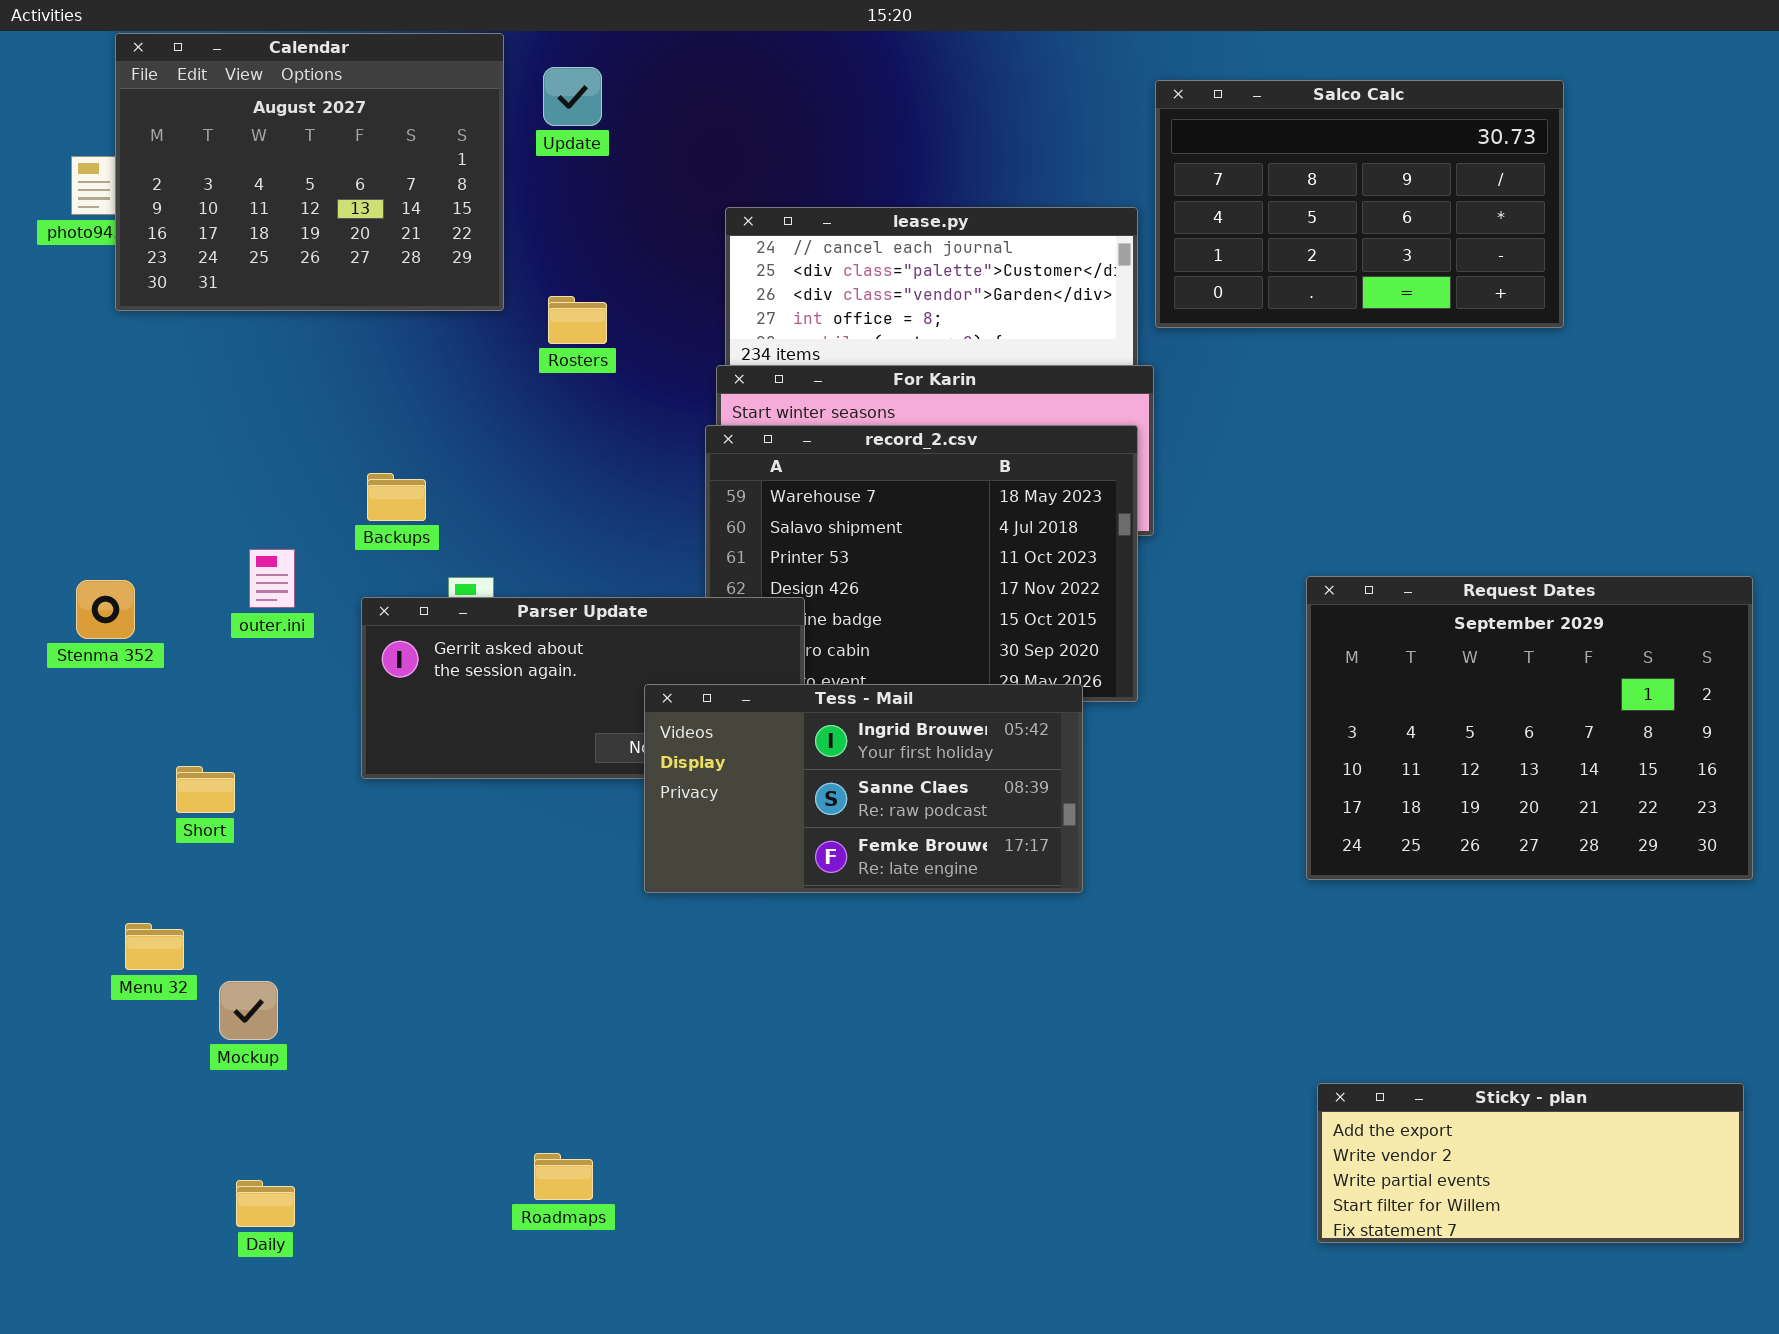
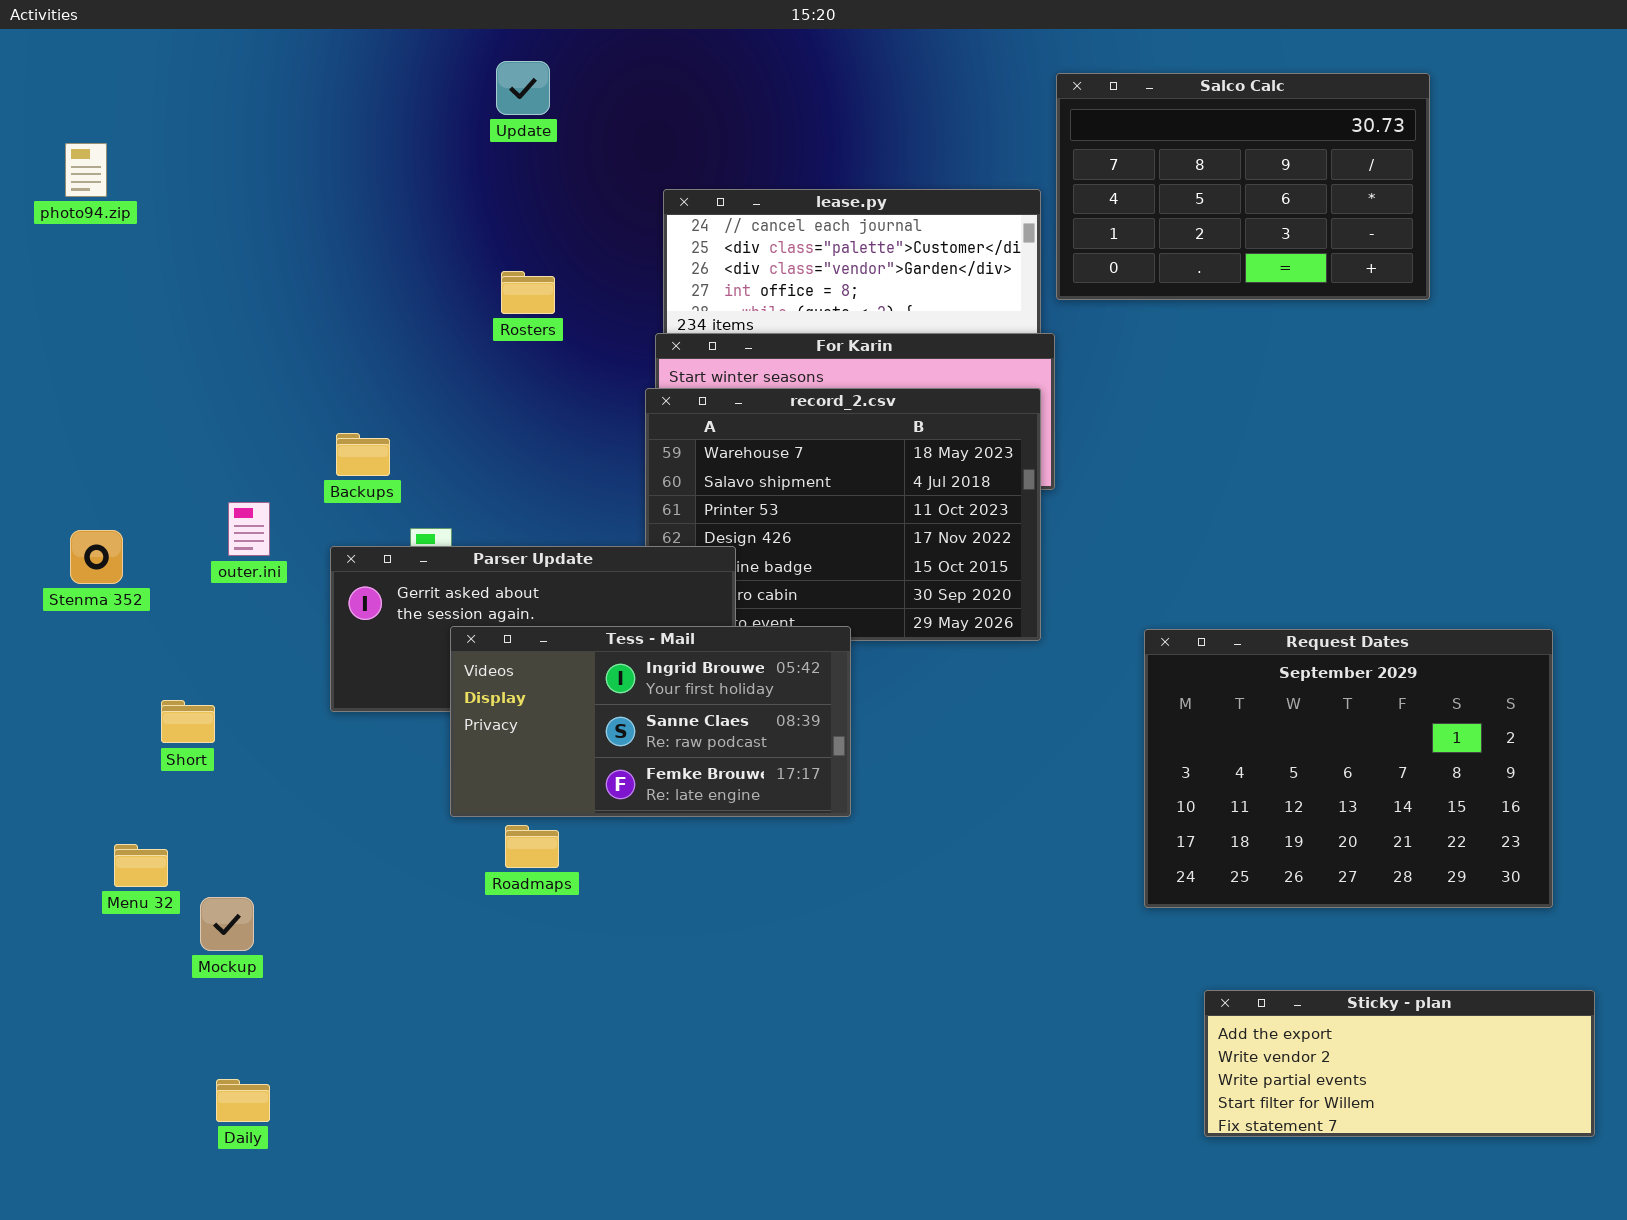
Calendar: [115,33,504,311] -> none, closed
Request Dates: [1306,576,1753,880] -> [1144,629,1553,908], moved
Tess - Mail: [644,684,1083,893] -> [450,626,851,817], moved
Roadmaps: [534,1153,593,1200] -> [505,825,559,868], moved

